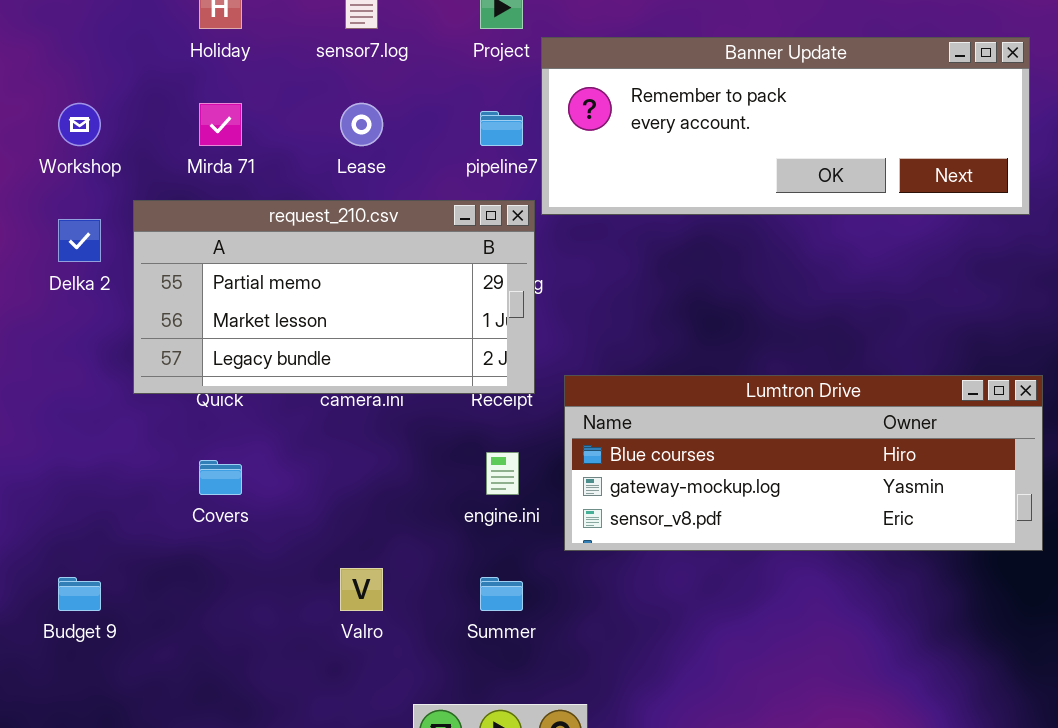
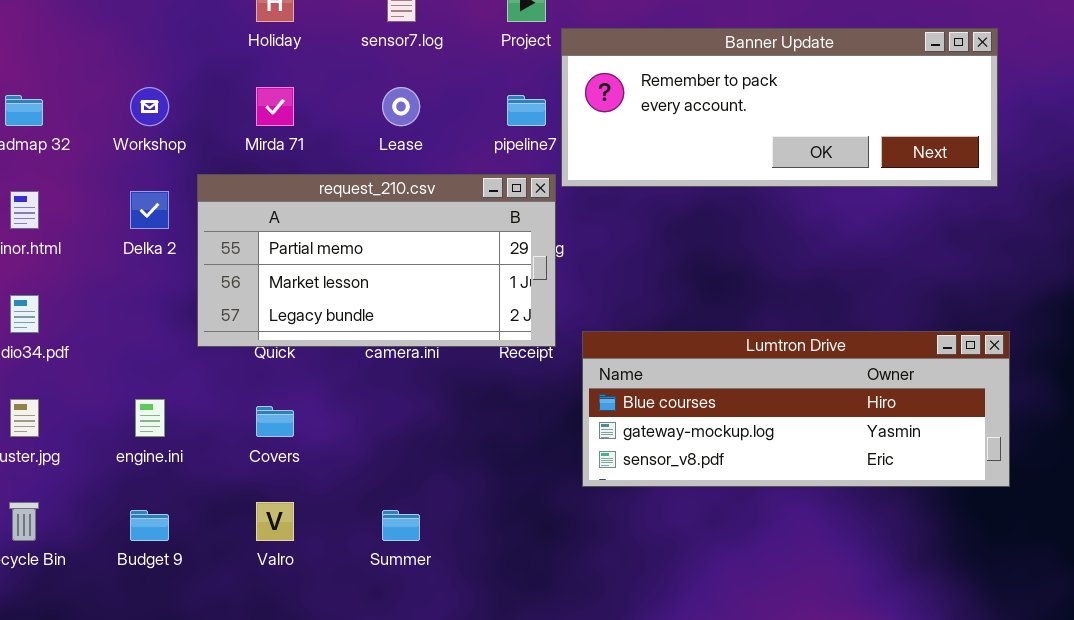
engine.ini: [486,452,519,495] -> [135,399,165,437], moved
Valro: [340,568,383,611] -> [256,502,294,541], moved
Summer: [480,577,523,611] -> [382,510,420,541], moved

